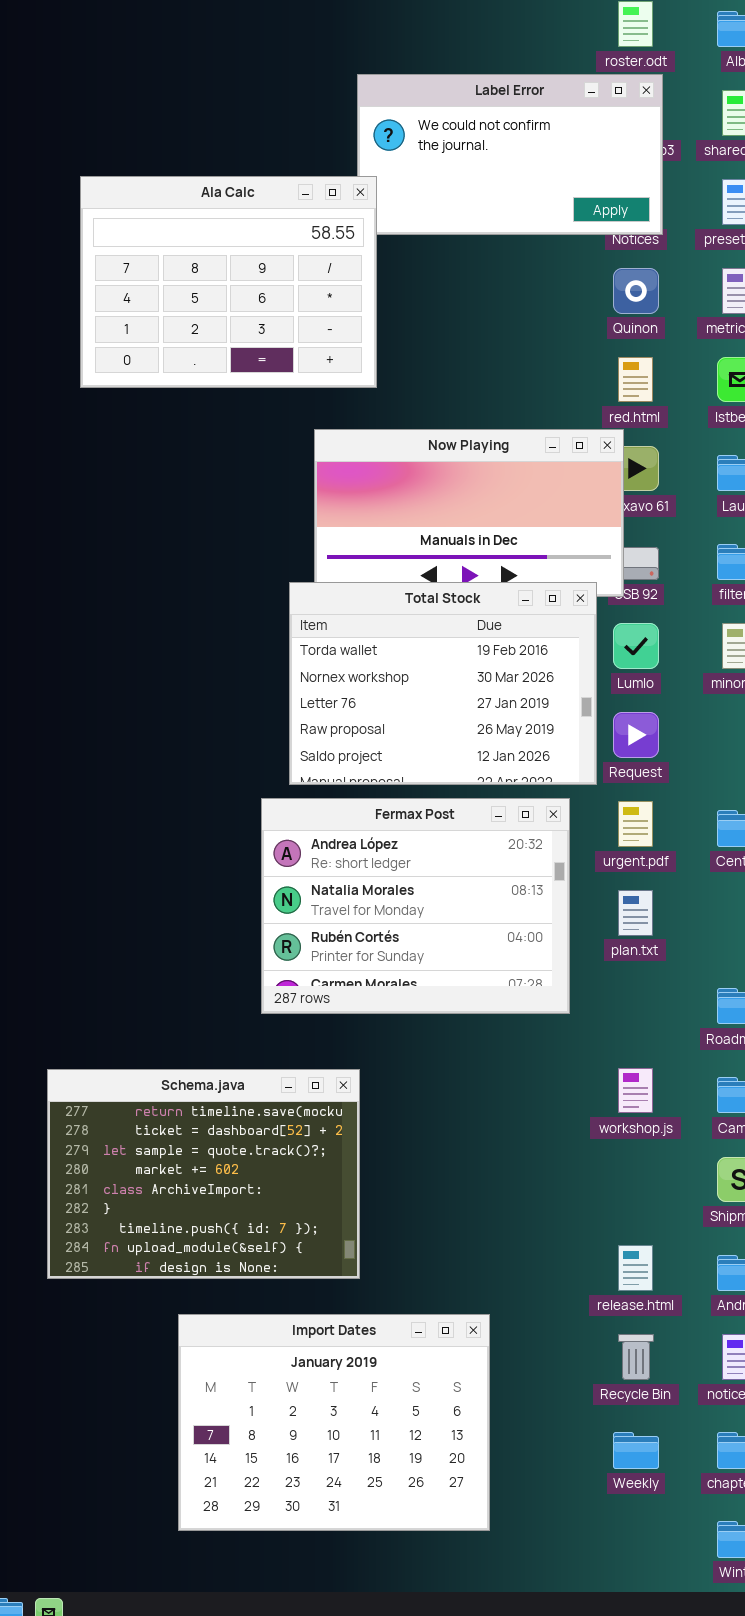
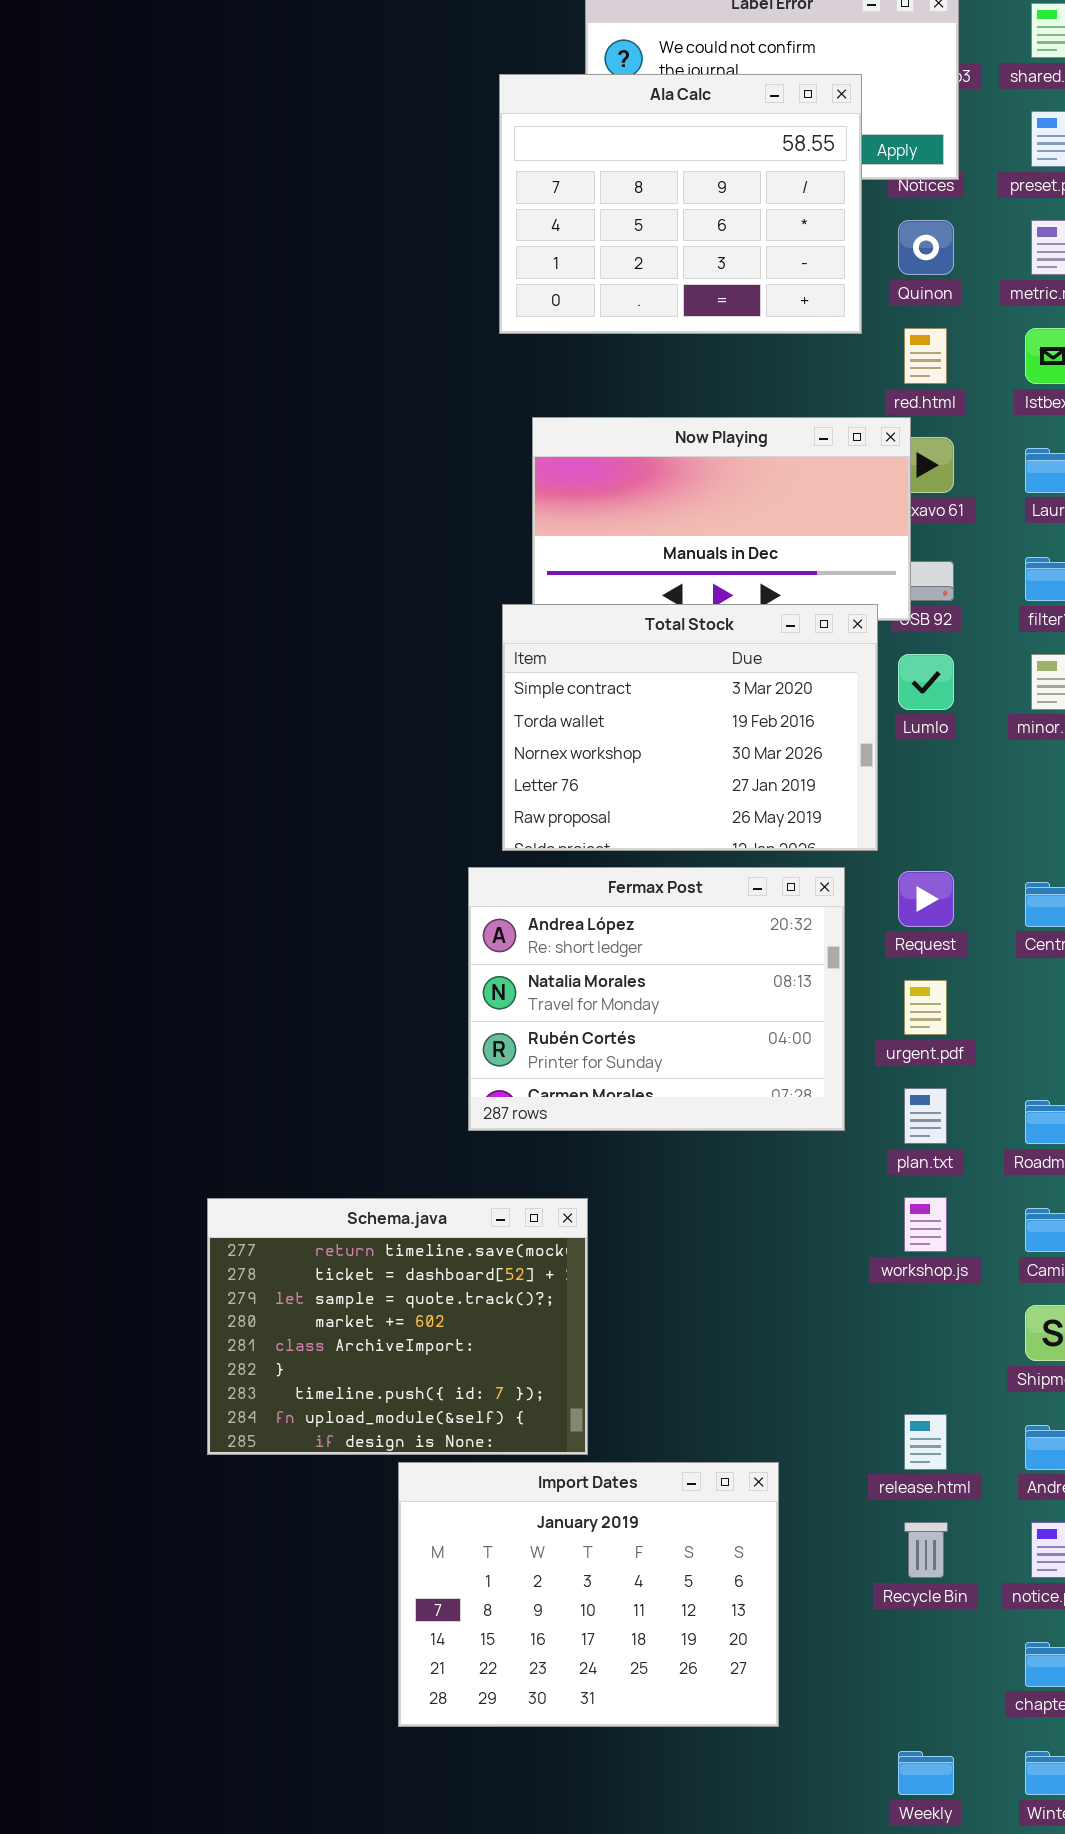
Ala Calc: [80,176,377,388] -> [499,74,862,334], moved
Total Stock: [289,582,597,785] -> [502,604,878,851], scrolled up 1 row
Request: [613,712,659,758] -> [898,871,954,927], moved
urgent.pdf: [618,801,653,847] -> [904,980,947,1035], moved
plan.txt: [618,890,653,936] -> [904,1088,947,1144], moved
Import Dates: [178,1314,490,1531] -> [398,1462,779,1727], moved
Weekly: [613,1432,659,1469] -> [898,1751,954,1795], moved

